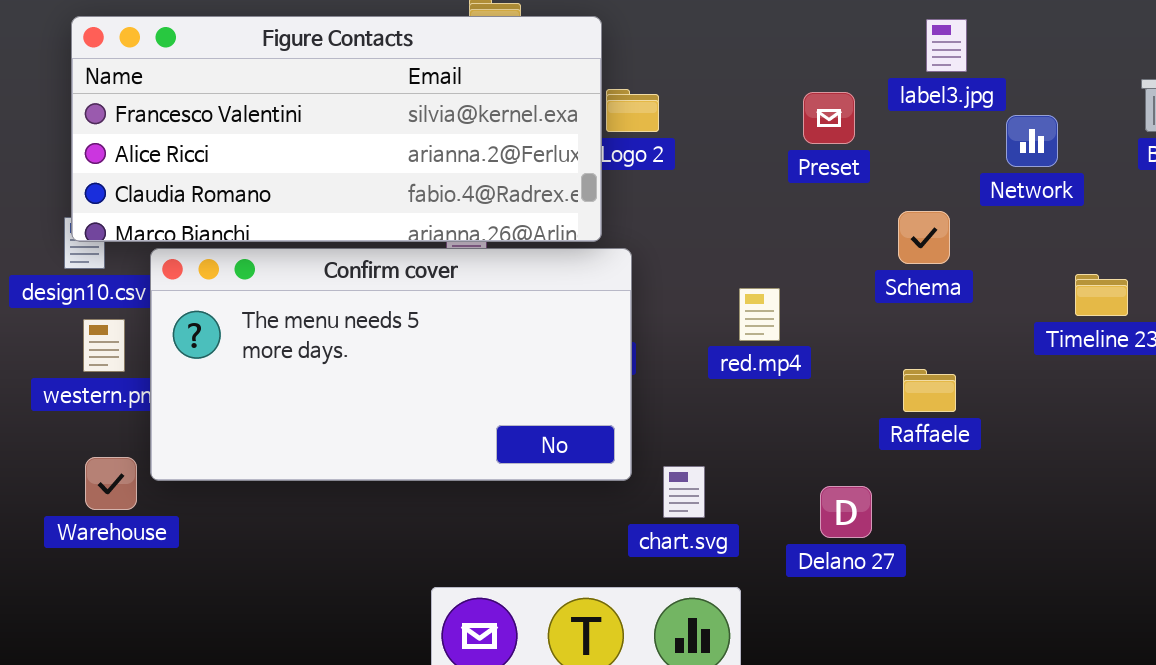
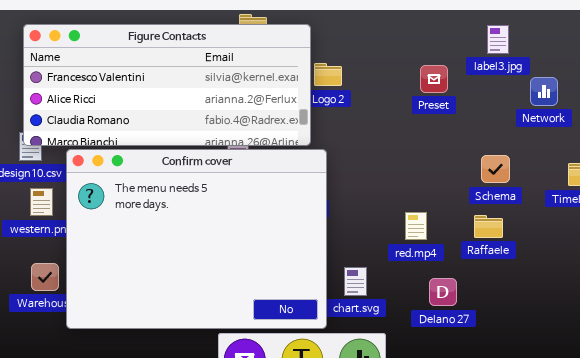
Schema: [898,211,950,264] -> [481,155,510,183], moved
Confirm cover: [150,248,632,481] -> [66,149,327,329], resized
red.mp4: [739,288,780,341] -> [405,212,427,240], moved

